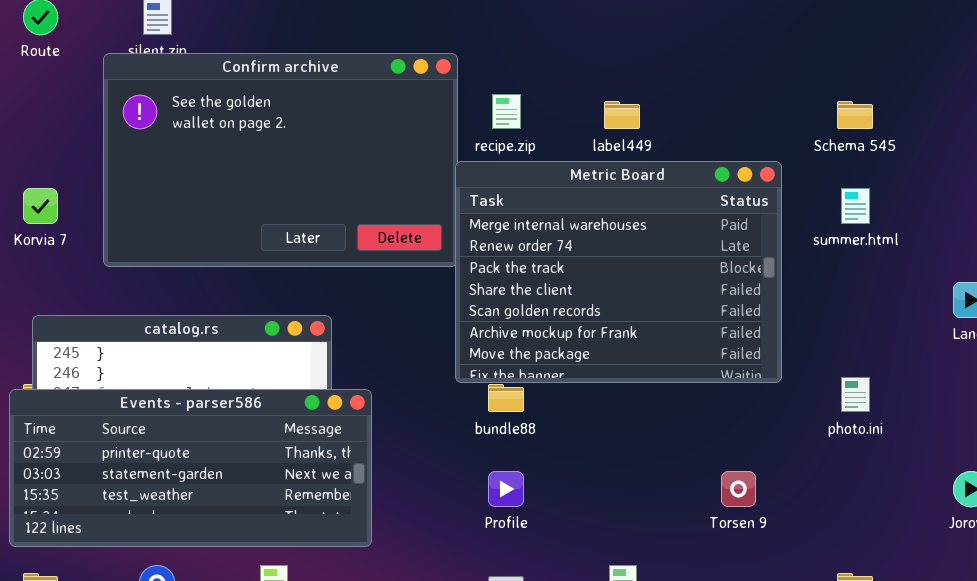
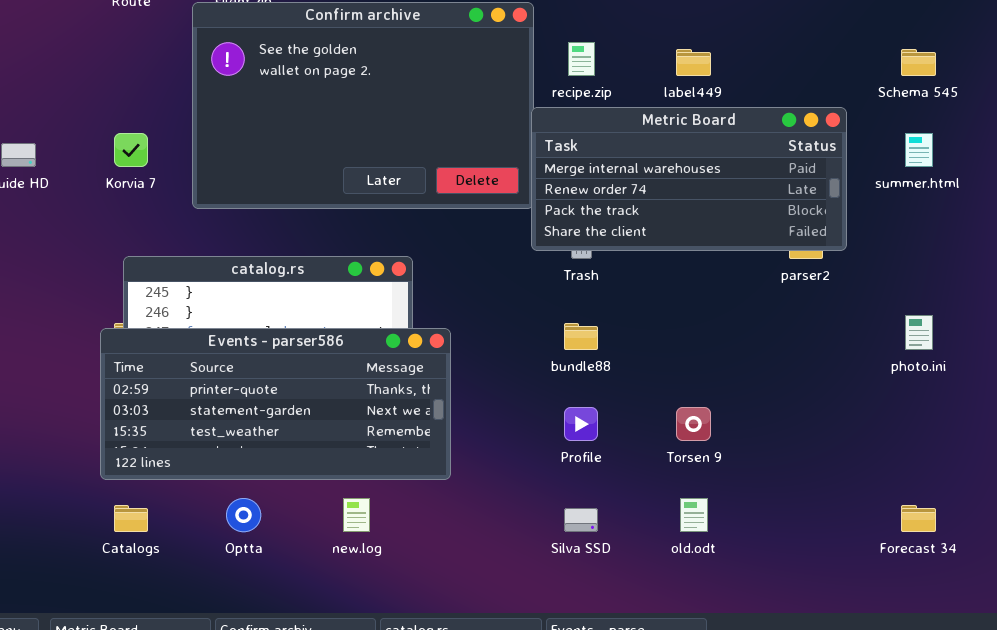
Metric Board: [455,161,782,383] -> [531,107,847,251], resized
Torsen 9: [721,471,756,507] -> [676,407,711,441], moved

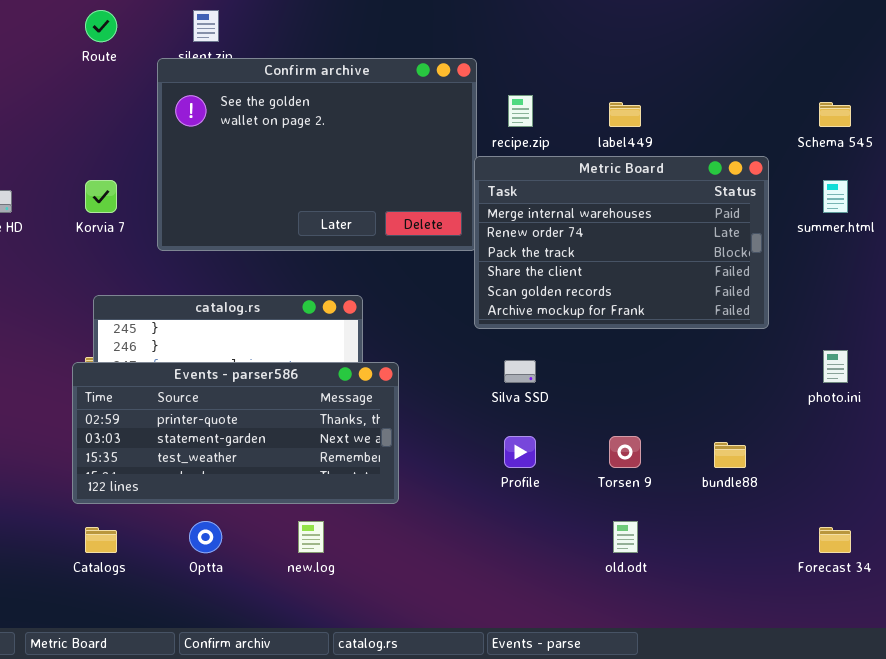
Metric Board: [531,107,847,251] -> [474,156,769,329], resized
bundle88: [564,323,598,350] -> [714,442,746,468], moved
Silva SSD: [564,508,598,532] -> [504,360,536,383], moved

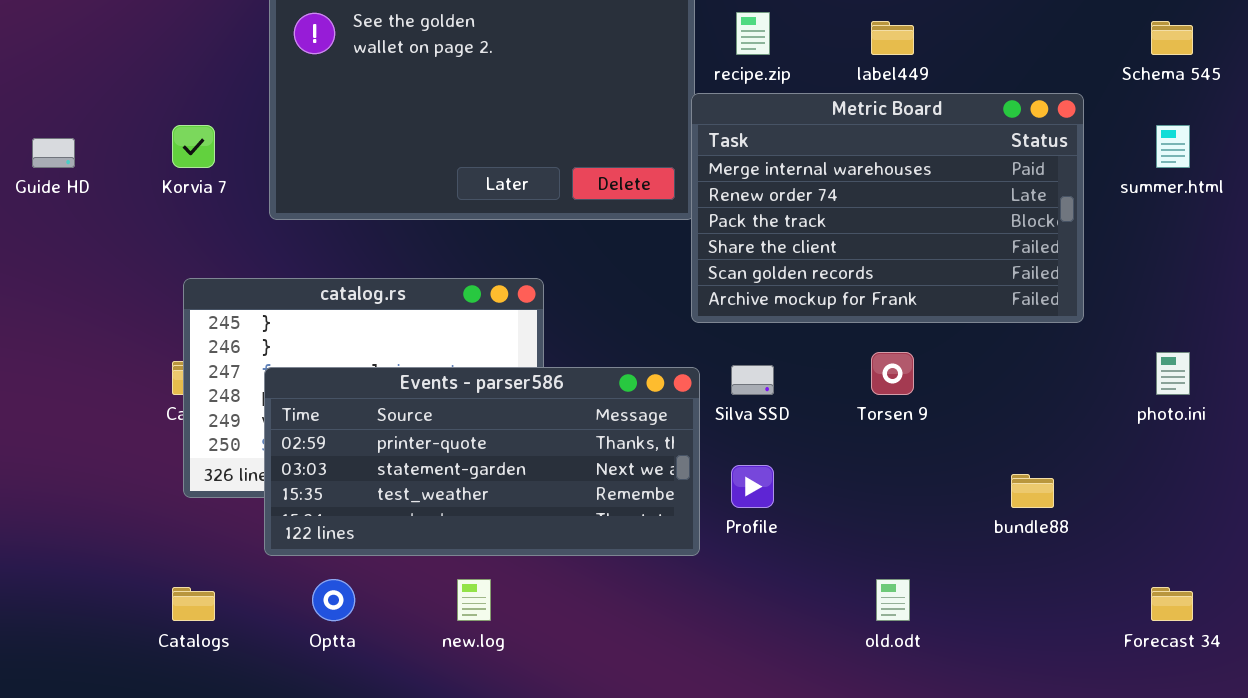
Events - parser586: [72,362,399,504] -> [264,367,700,556], moved
Torsen 9: [609,436,641,468] -> [871,352,914,395], moved

